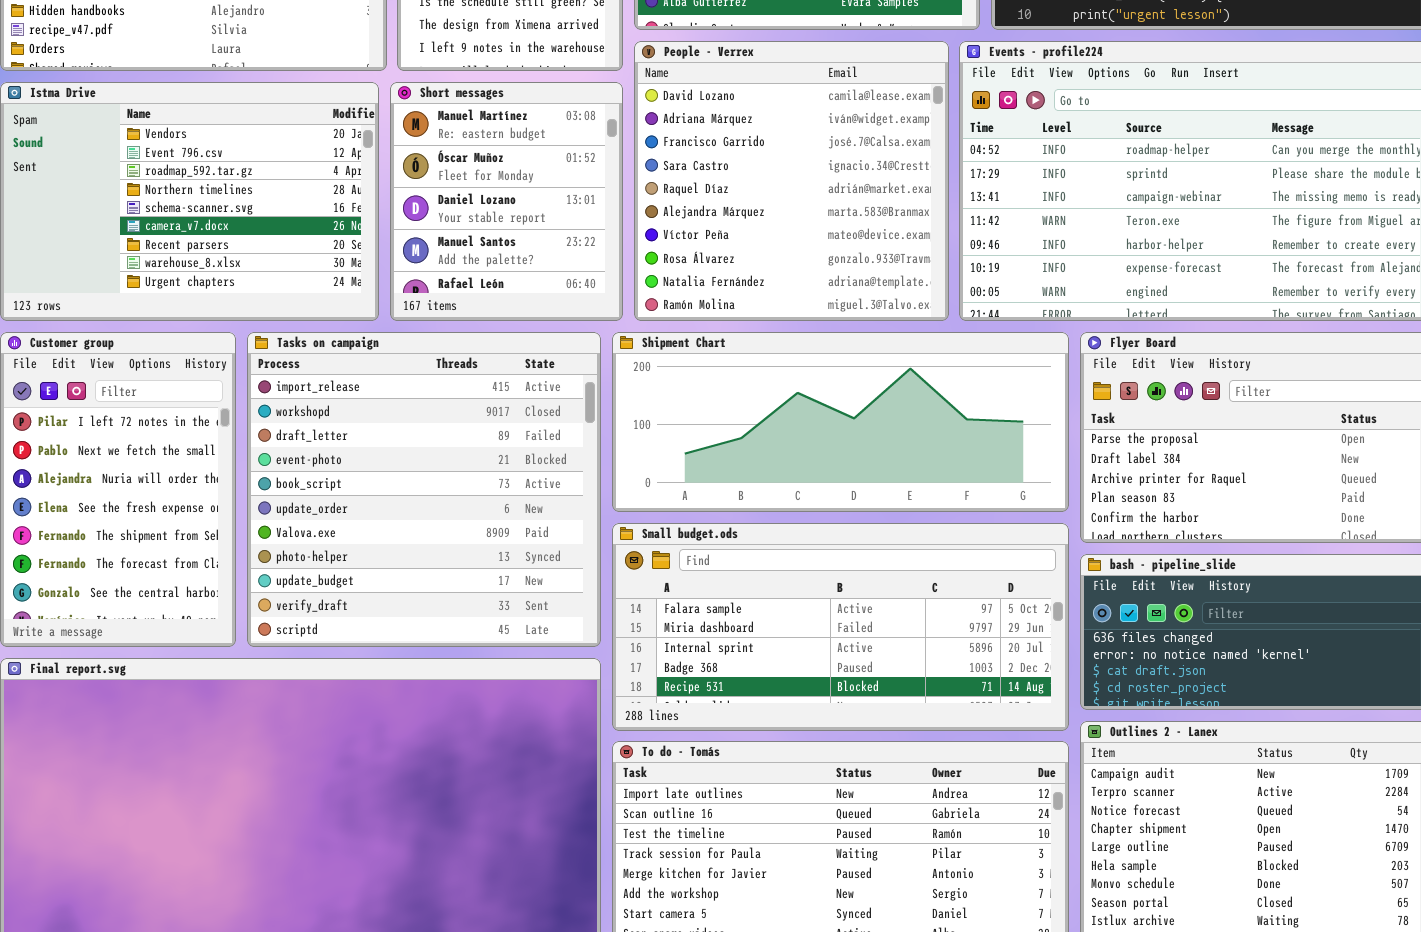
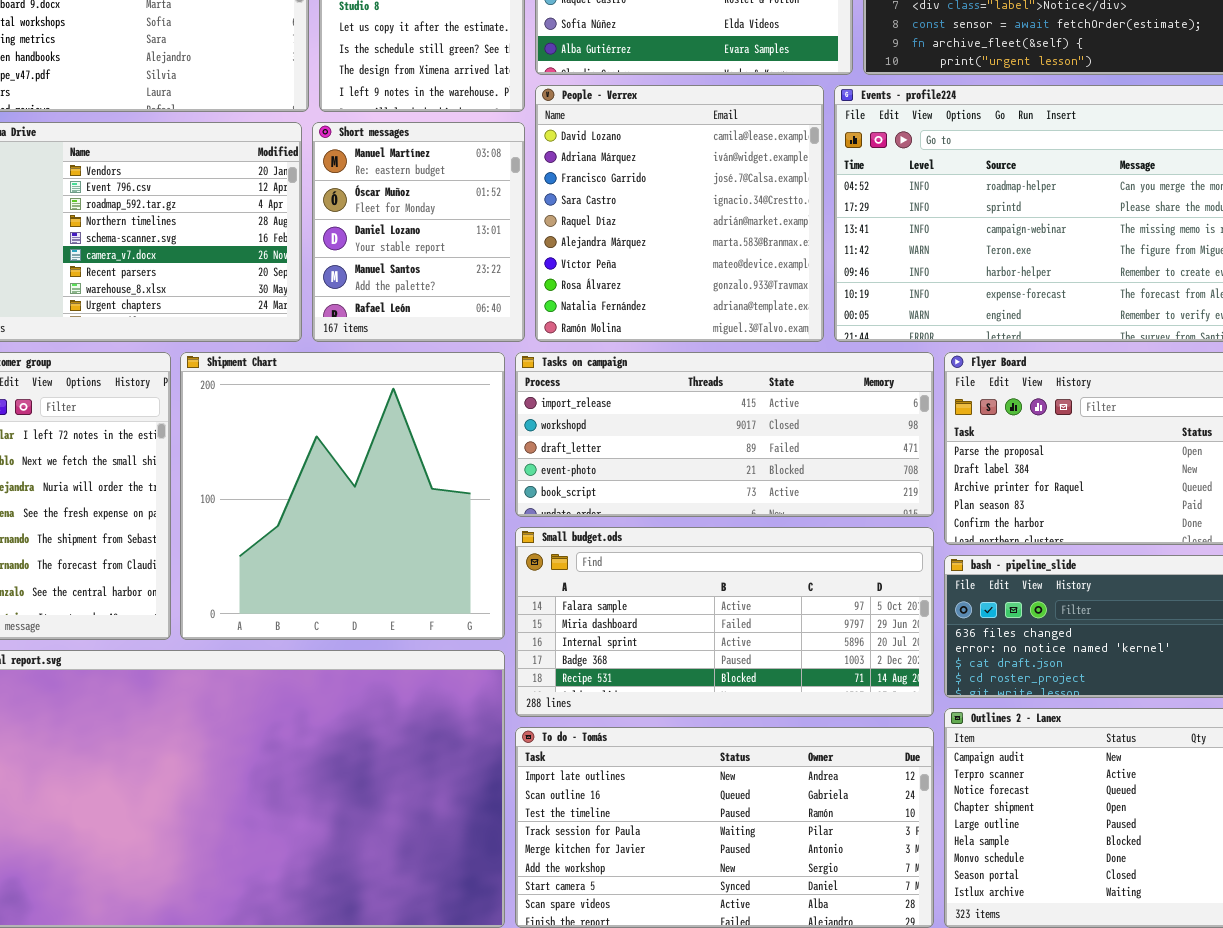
Tasks on campaign: [247,332,601,647] -> [515,352,934,517], moved, resized
Shipment Chart: [612,332,1069,512] -> [180,352,505,640], moved, resized

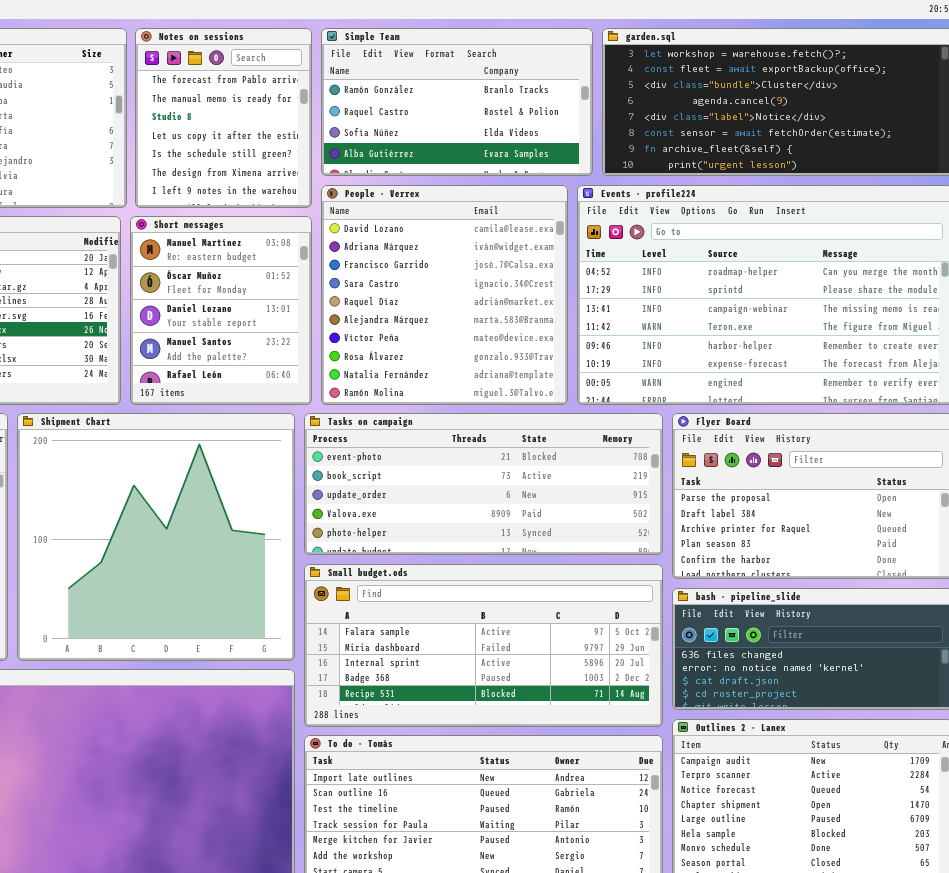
Tasks on campaign: [515,352,934,517] -> [304,413,663,555], scrolled down 3 rows

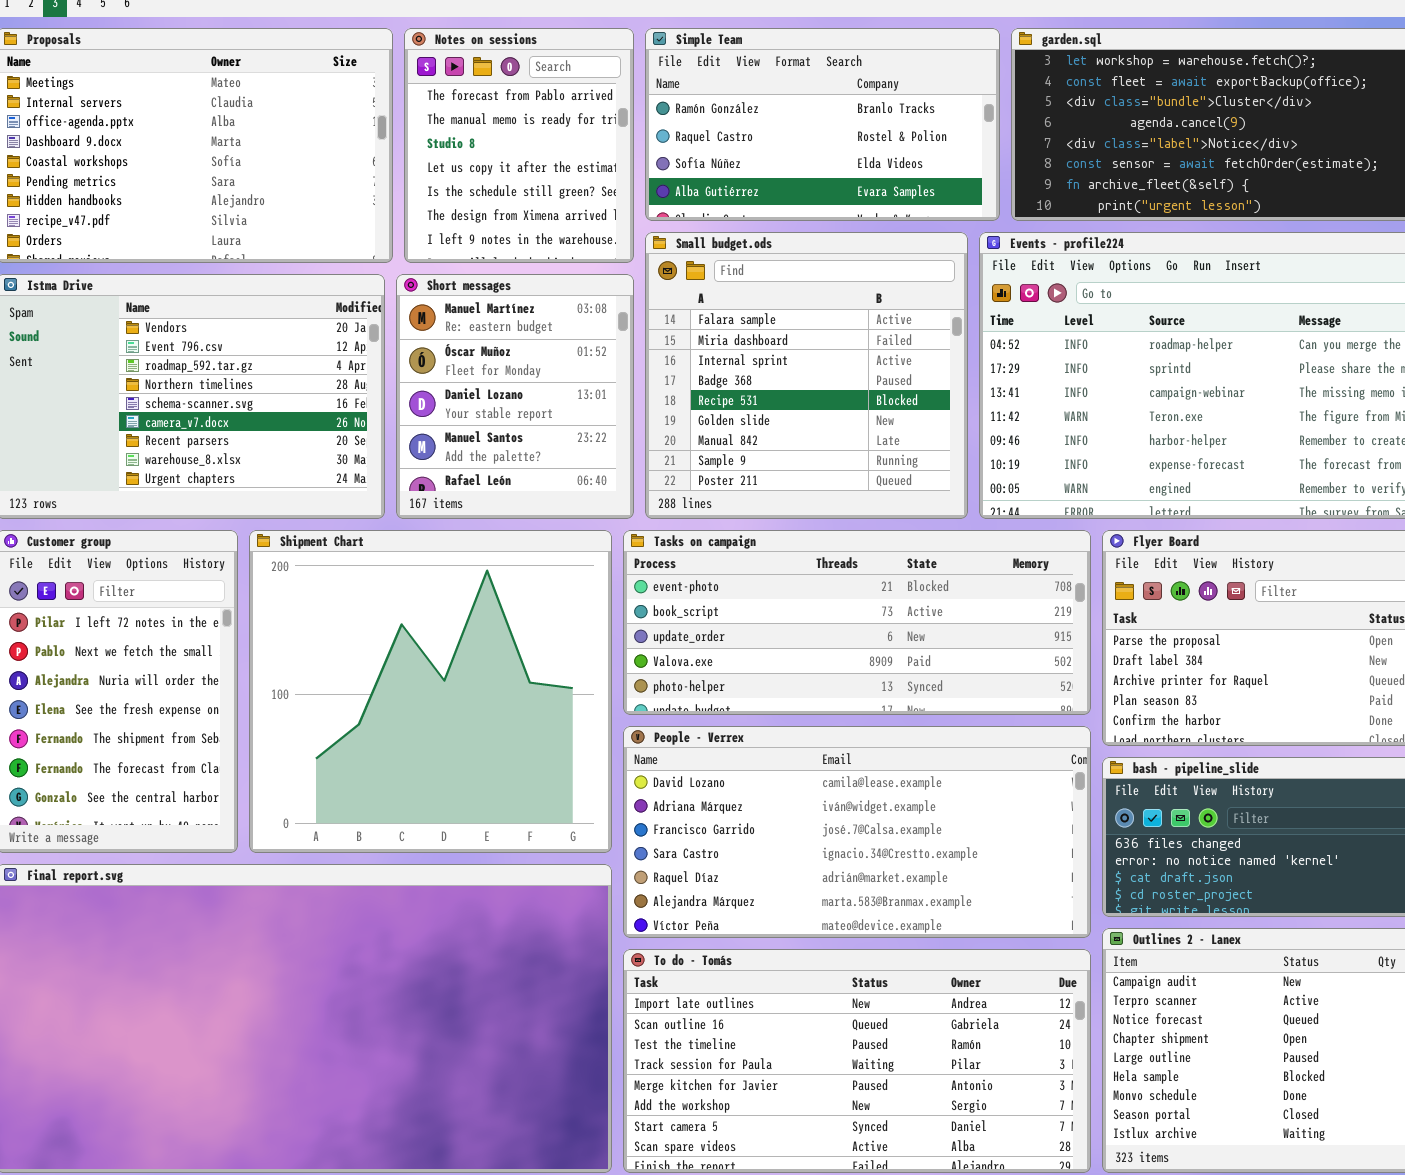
People - Verrex: [321,185,568,405] -> [623,726,1091,938], moved, resized
Small budget.ods: [304,564,663,727] -> [645,232,968,519], moved, resized

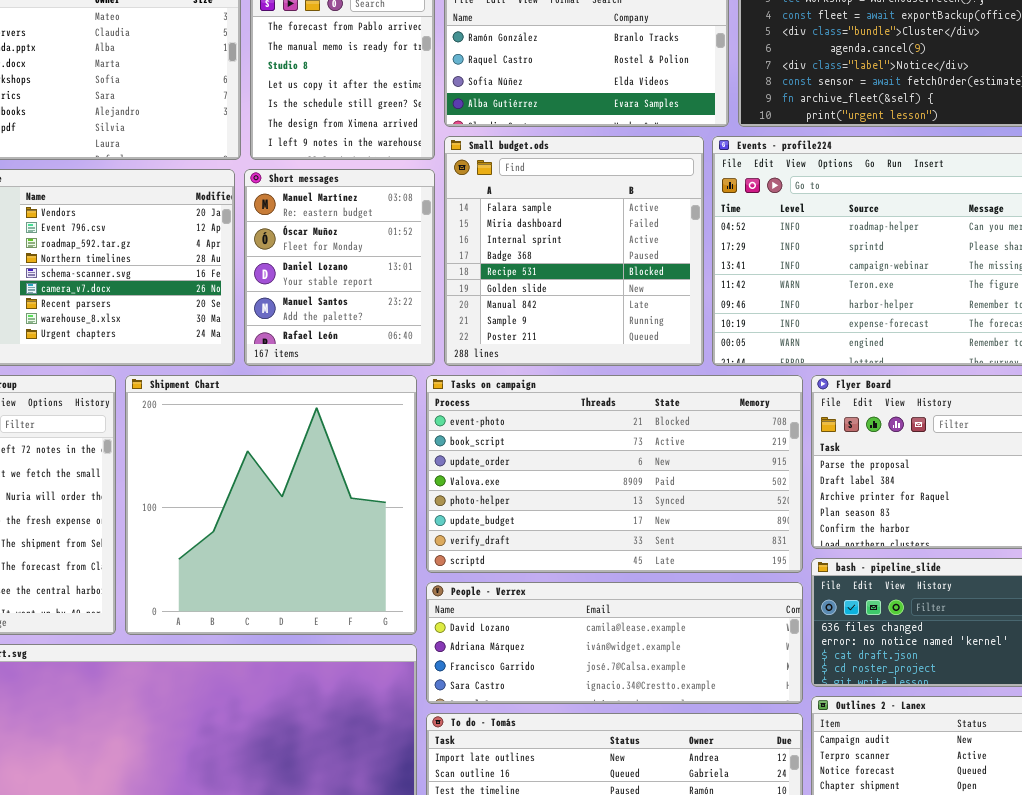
Tasks on campaign: [623,530,1091,715] -> [426,375,803,573], resized
People - Verrex: [623,726,1091,938] -> [426,582,803,704], resized

